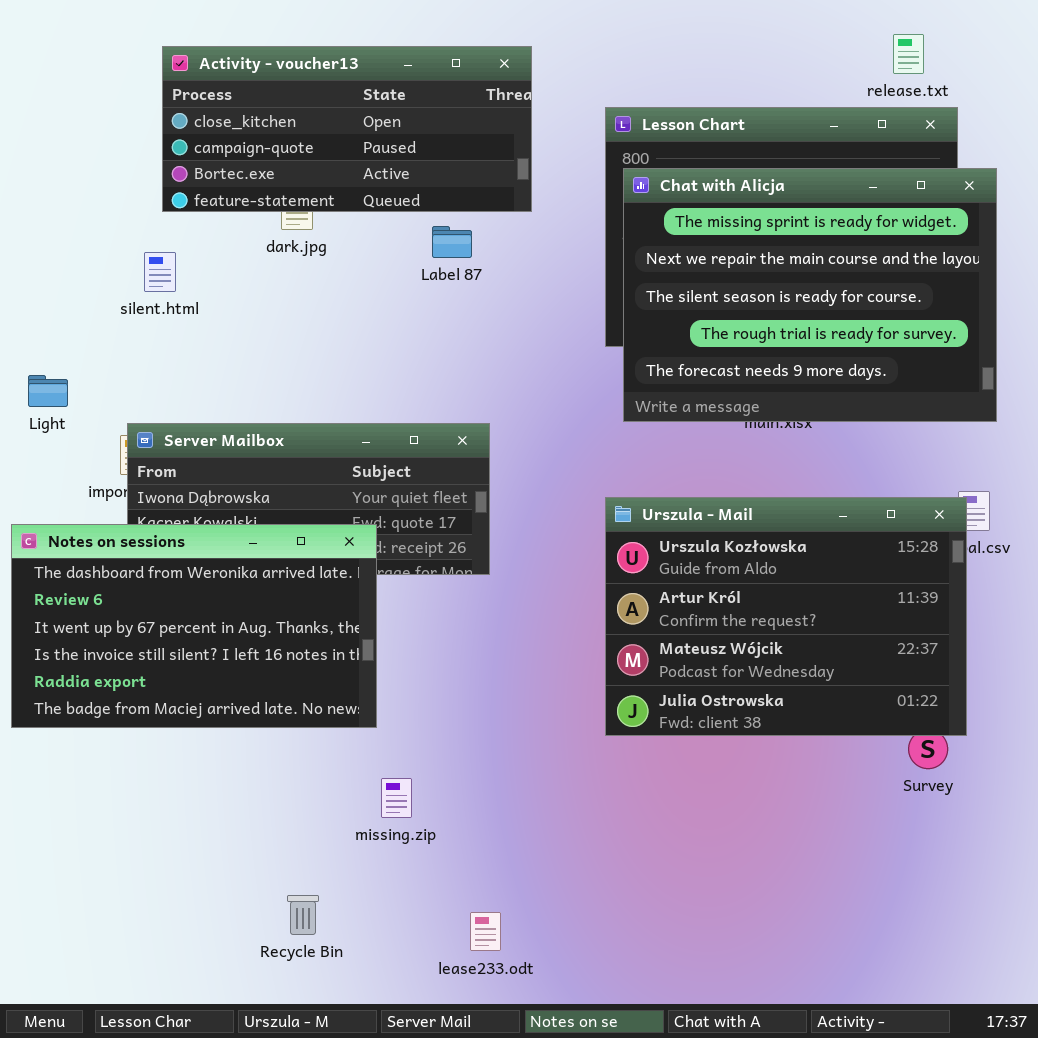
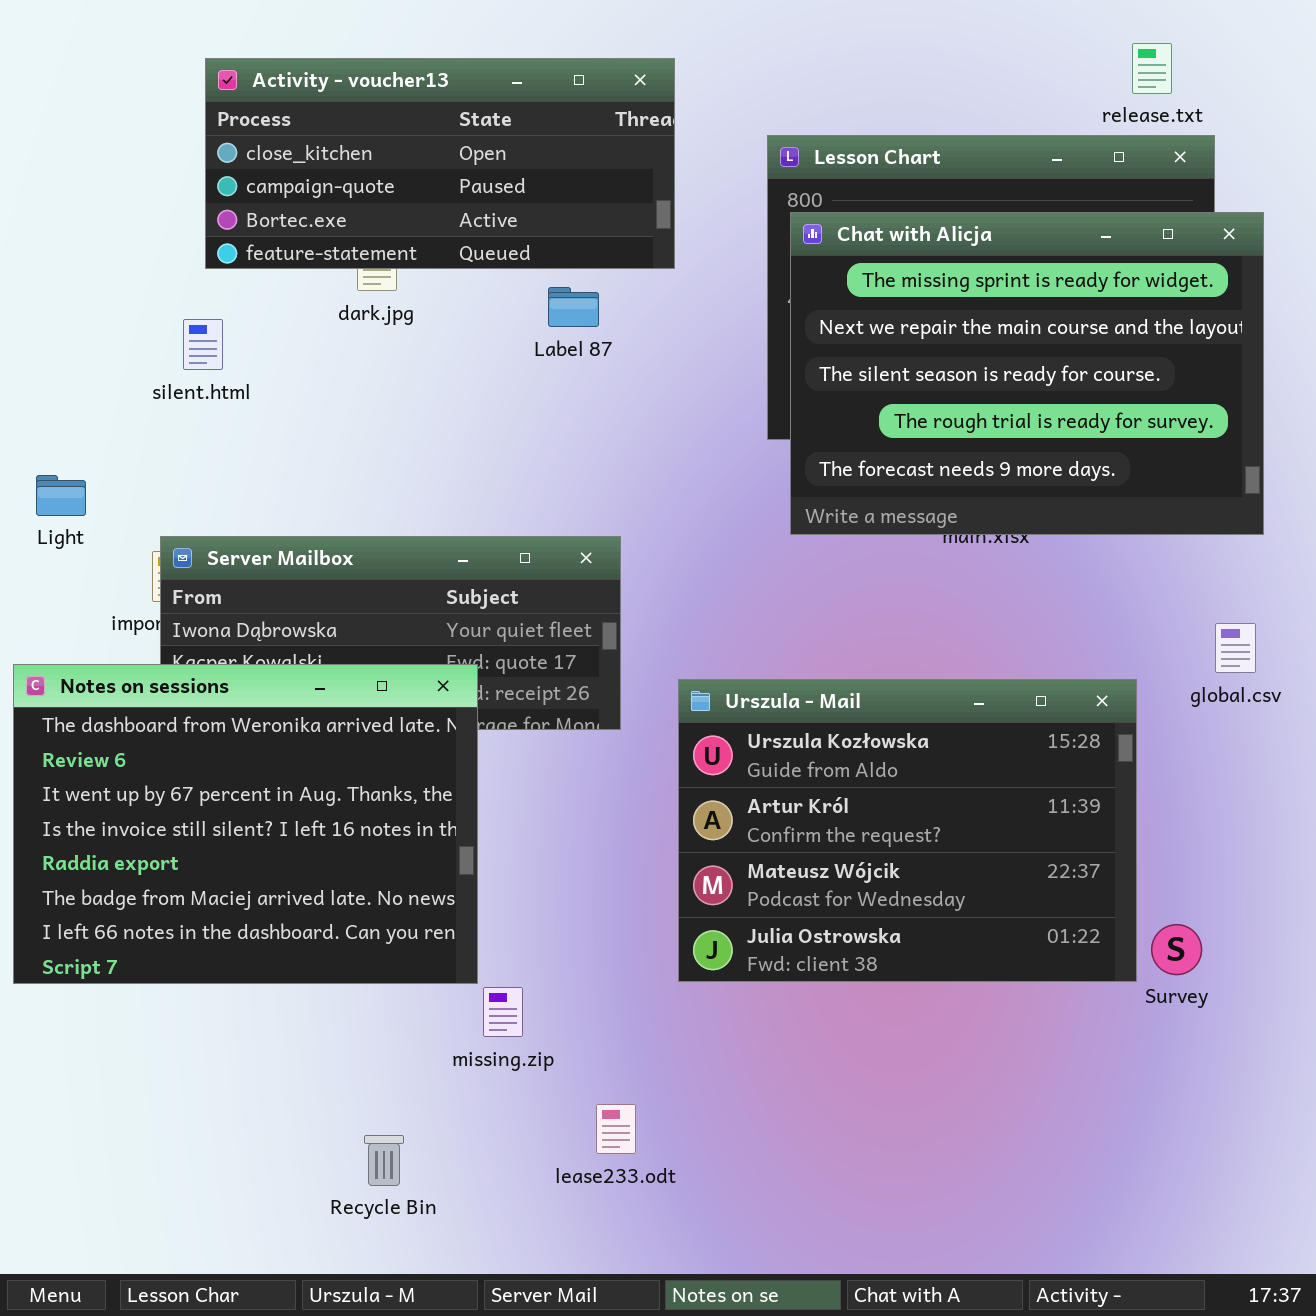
Urszula - Mail: [605,497,967,736] -> [678,679,1137,982], moved
Notes on sessions: [11,524,377,728] -> [13,664,478,984], resized
lease233.odt: [470,912,501,951] -> [596,1104,636,1154], moved

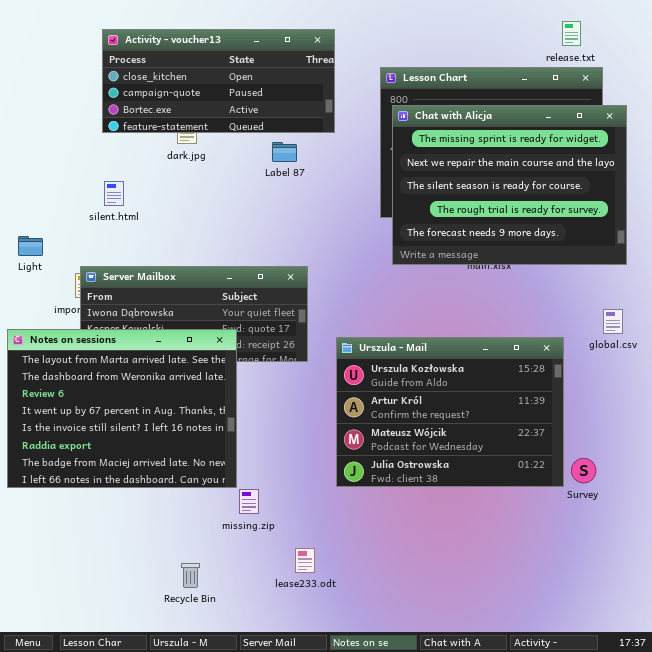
silent.html: [183,319,223,370] -> [104,181,124,206], moved
Notes on sessions: [13,664,478,984] -> [7,329,237,488], scrolled up 1 row

